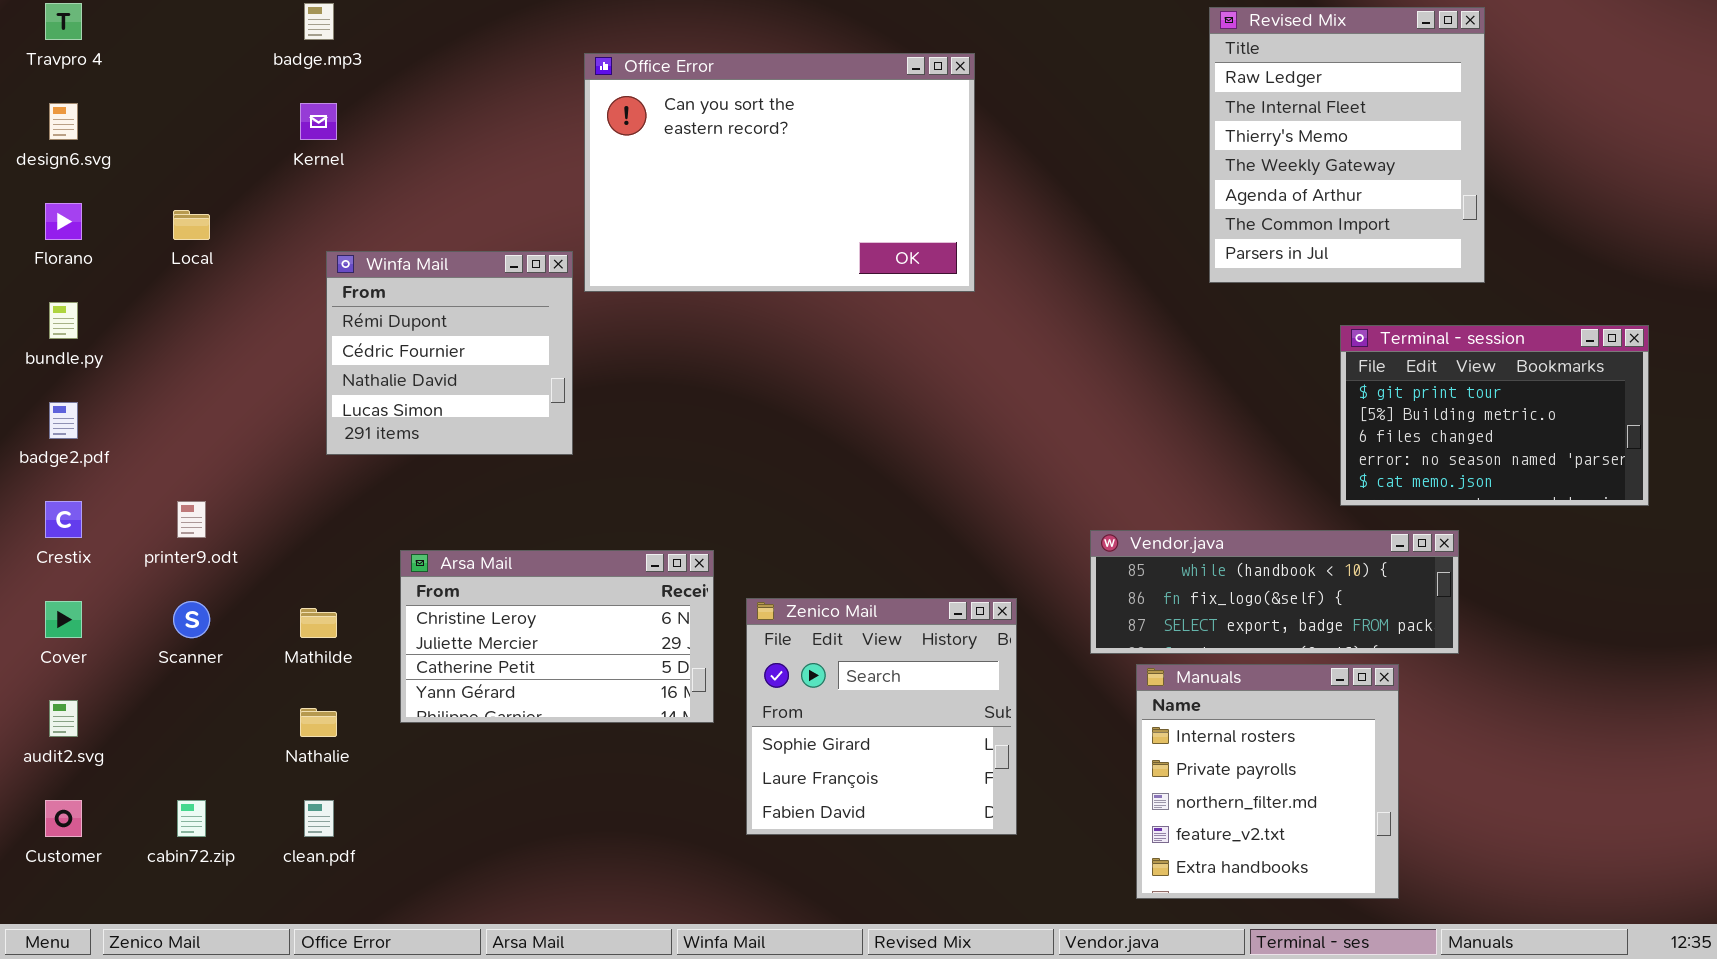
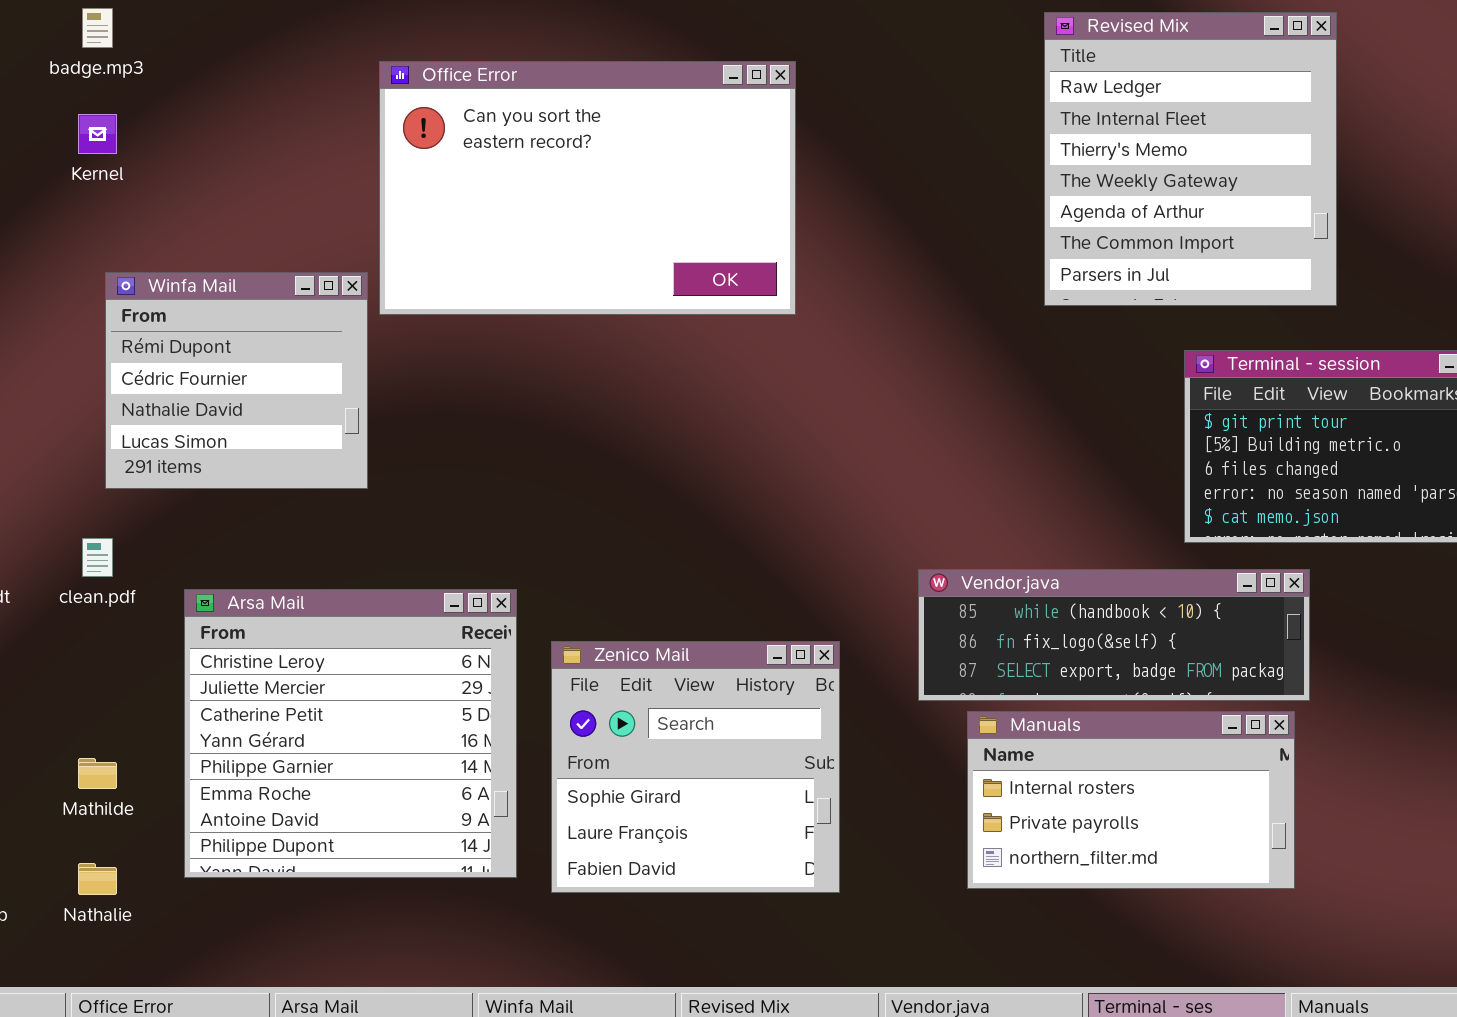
Arsa Mail: [400,550,714,723] -> [184,589,517,878], resized
Mathilde: [300,608,337,638] -> [78,758,117,789], moved
Manuals: [1136,664,1399,899] -> [967,711,1295,889], resized
Nathalie: [300,708,337,737] -> [78,863,117,895], moved
clean.pdf: [304,800,334,837] -> [82,538,113,577], moved

